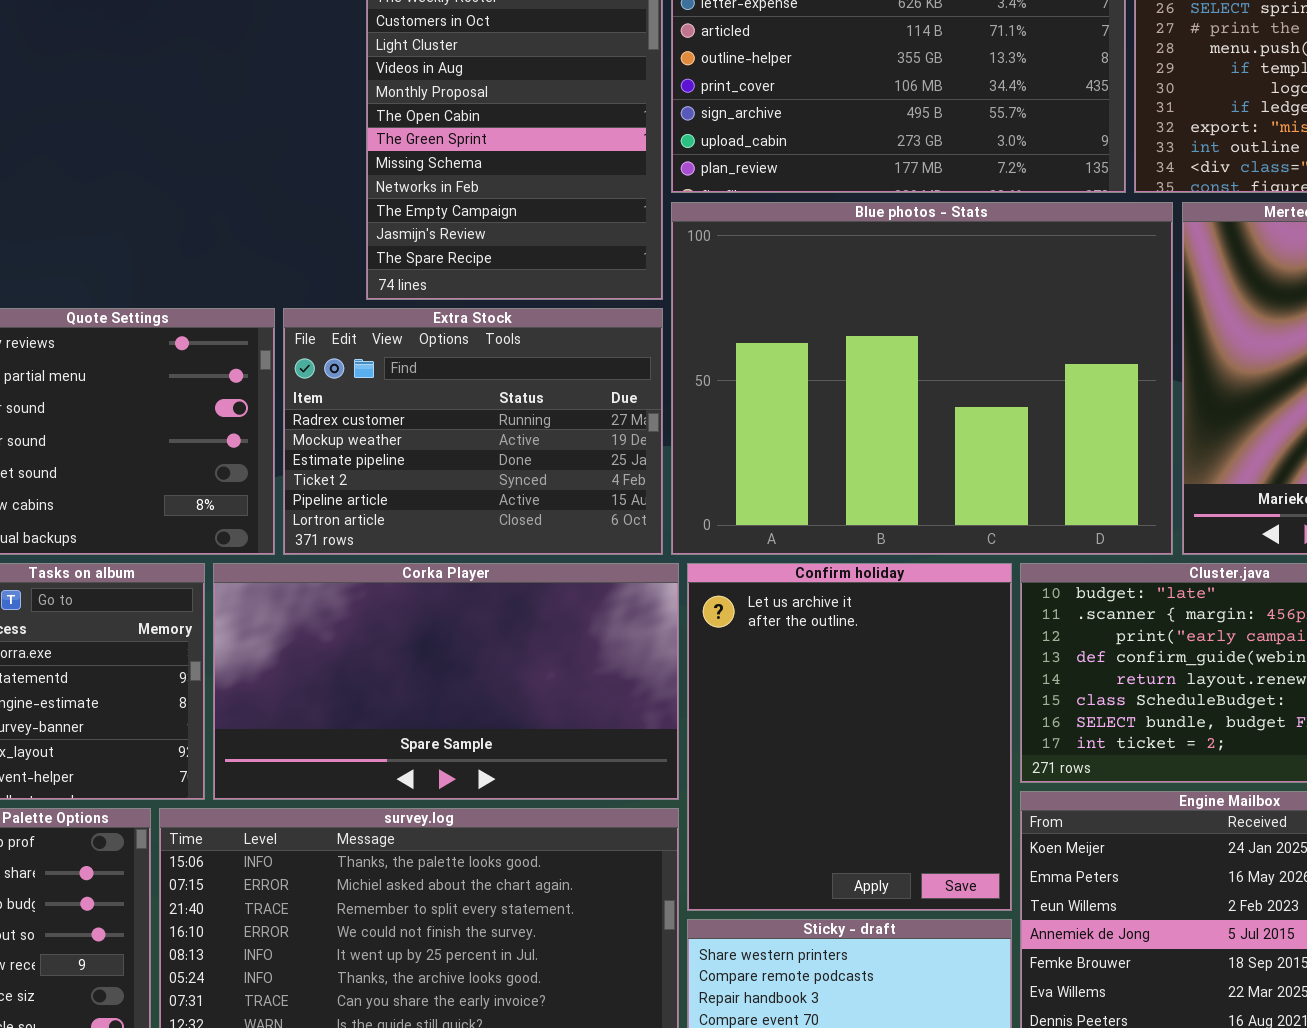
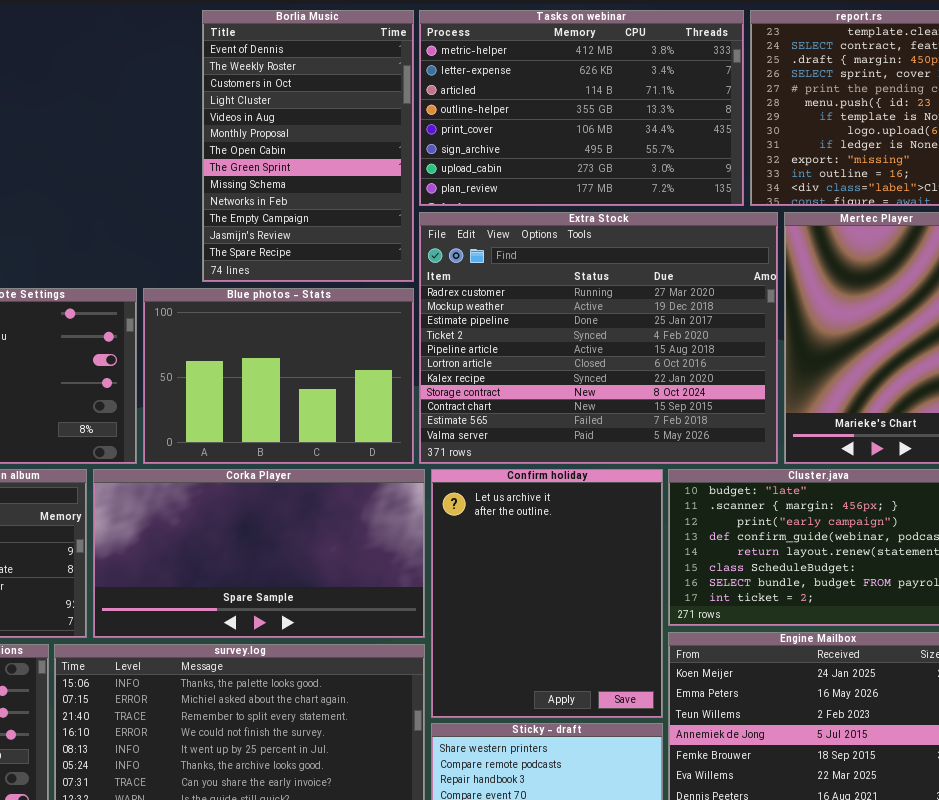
Blue photos - Stats: [671,202,1173,555] -> [143,288,414,464], moved, resized
Extra Stock: [283,308,663,555] -> [419,212,778,464], moved, resized

